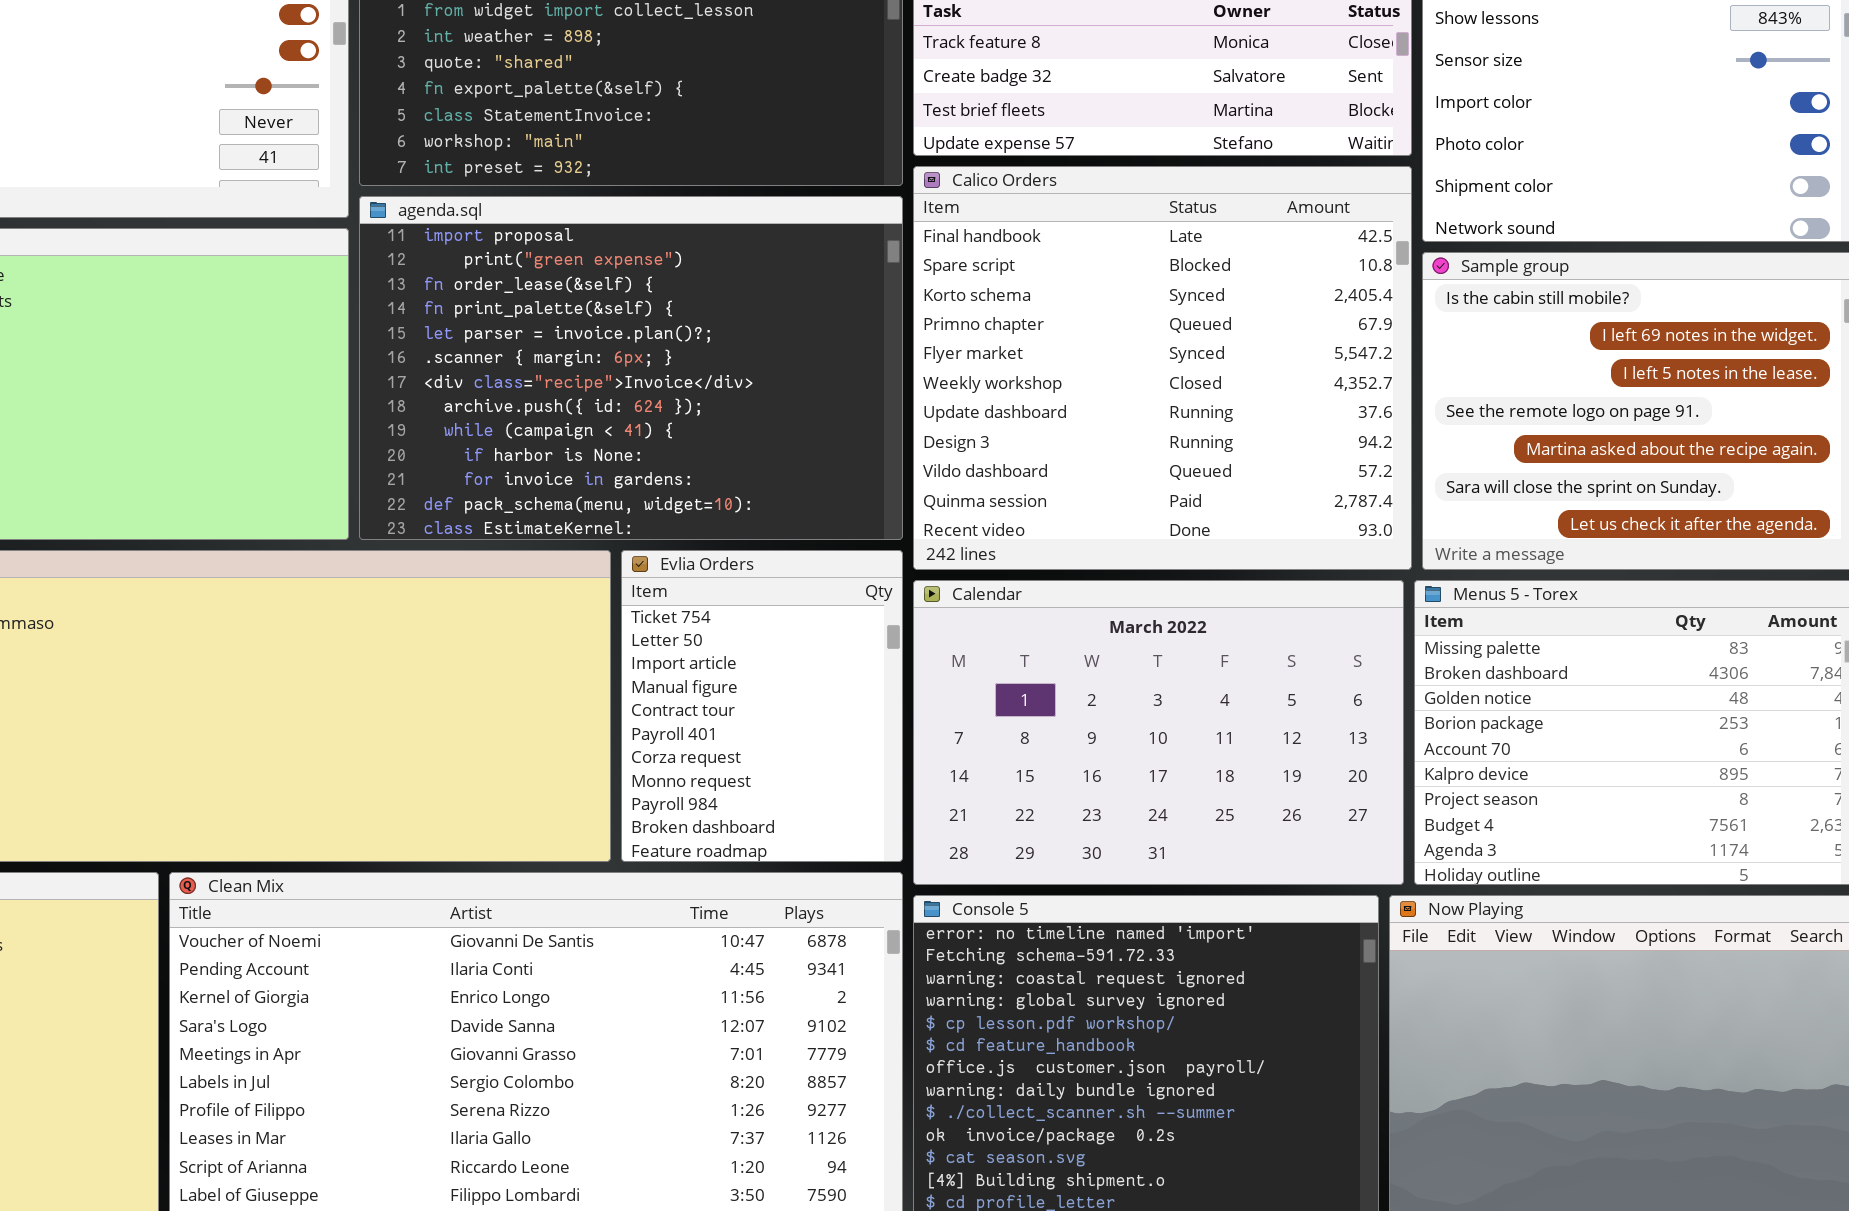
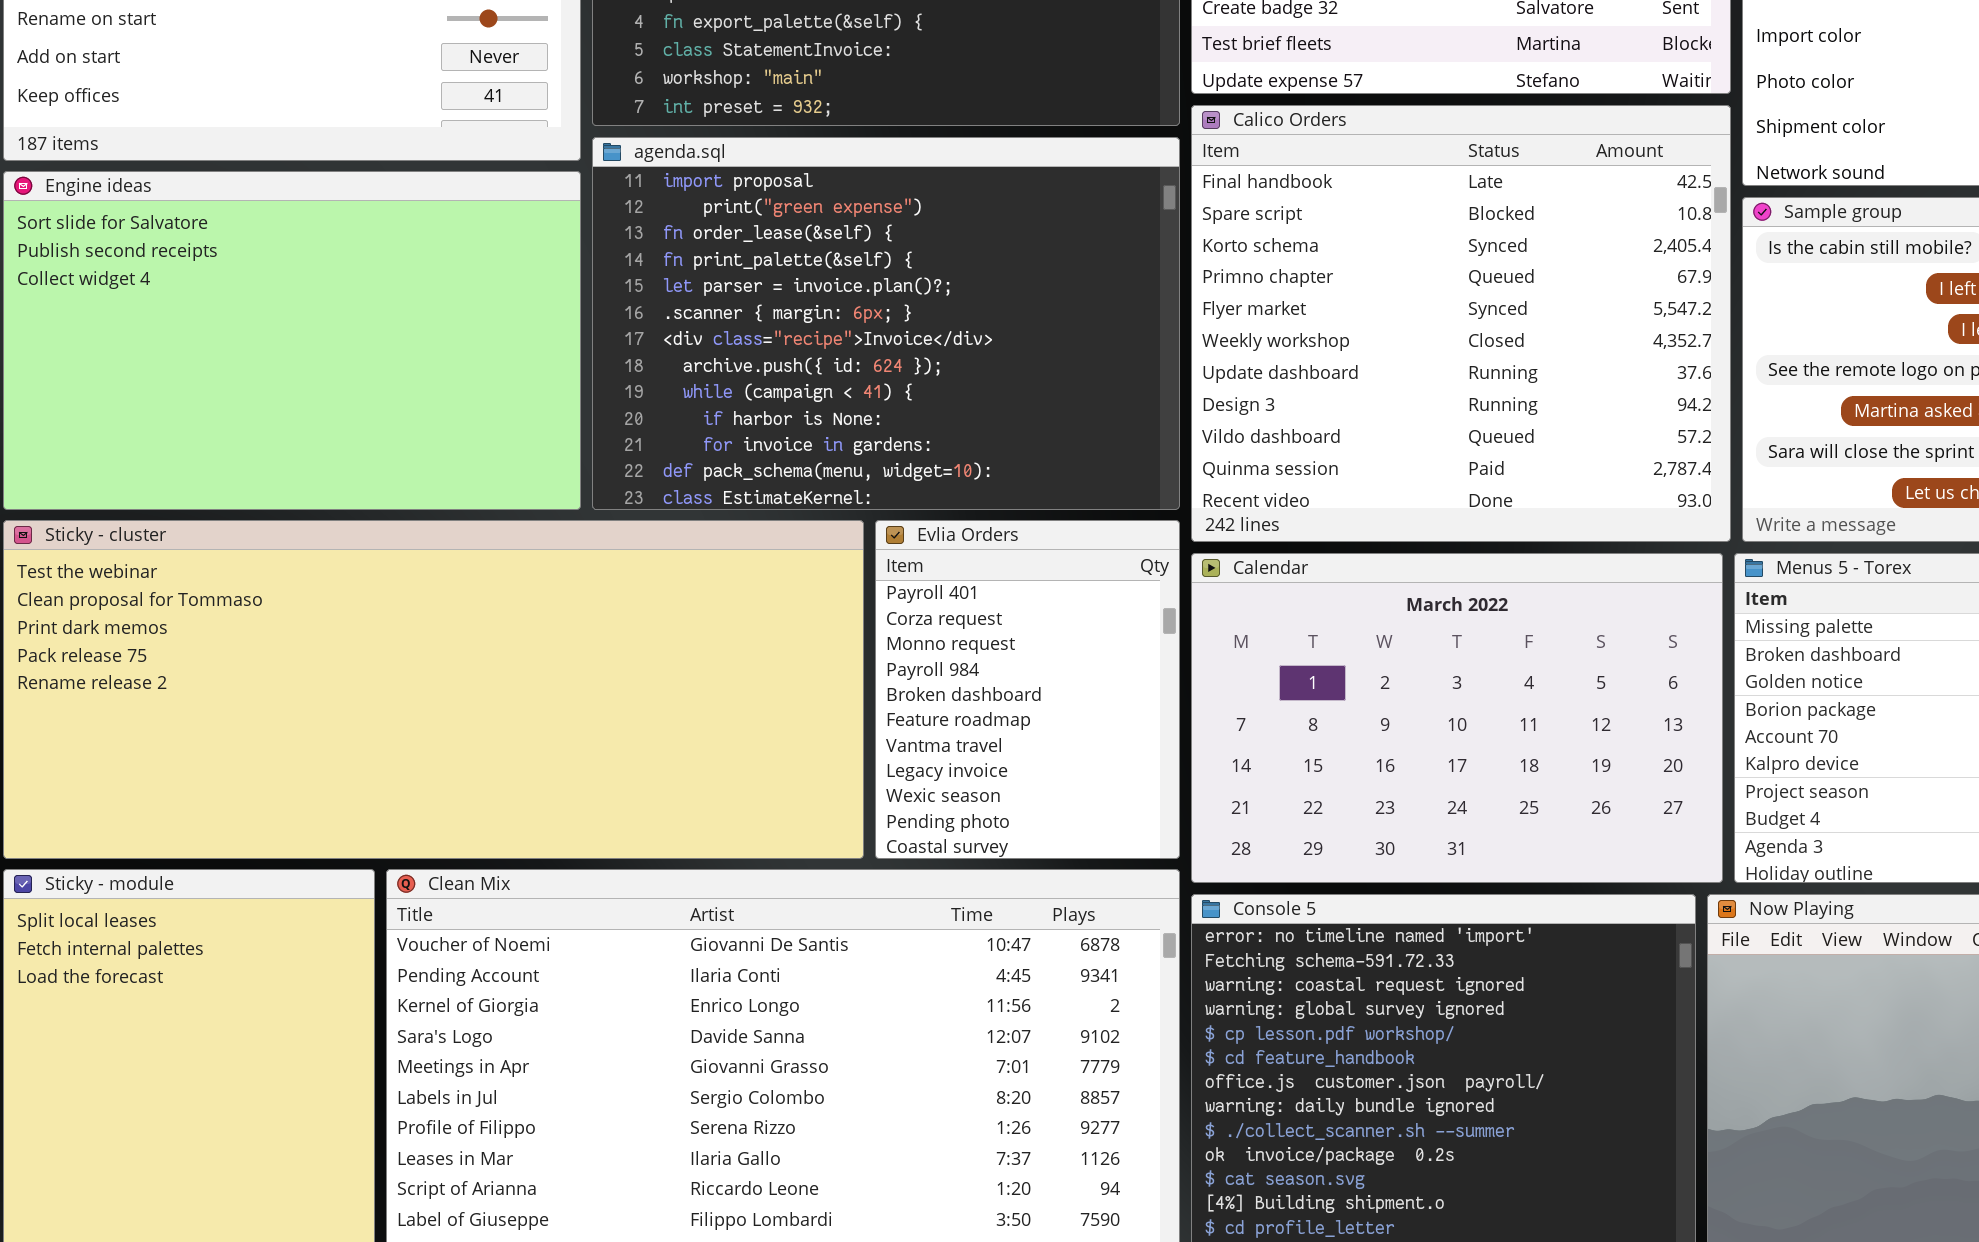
Evlia Orders: [621,550,903,862] -> [875,520,1180,859], scrolled down 5 rows

